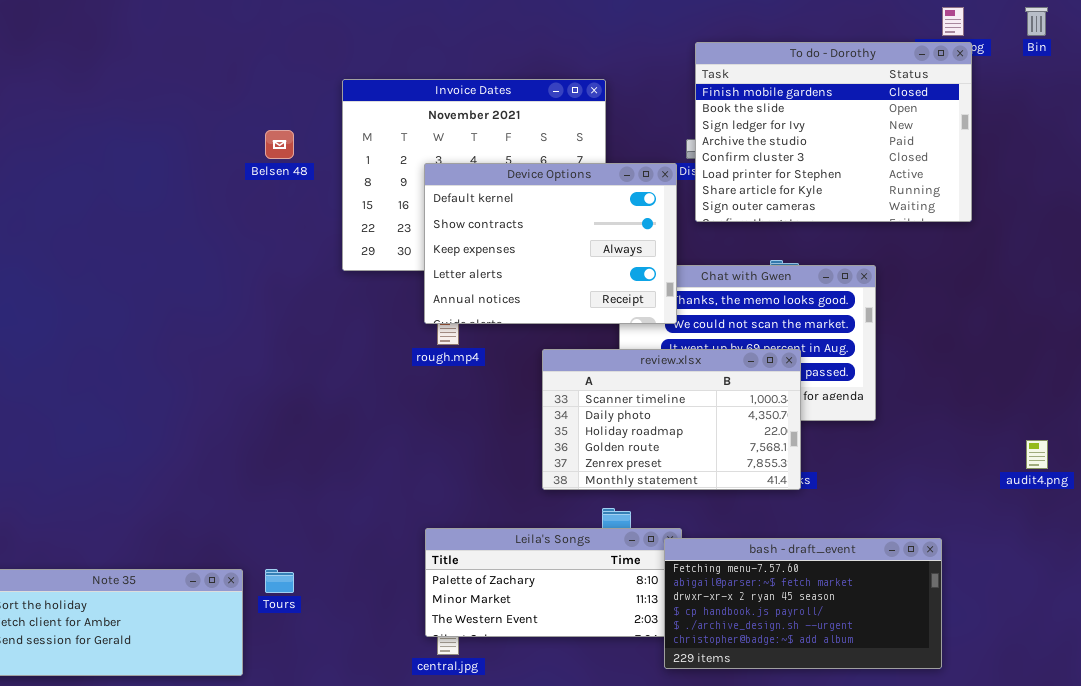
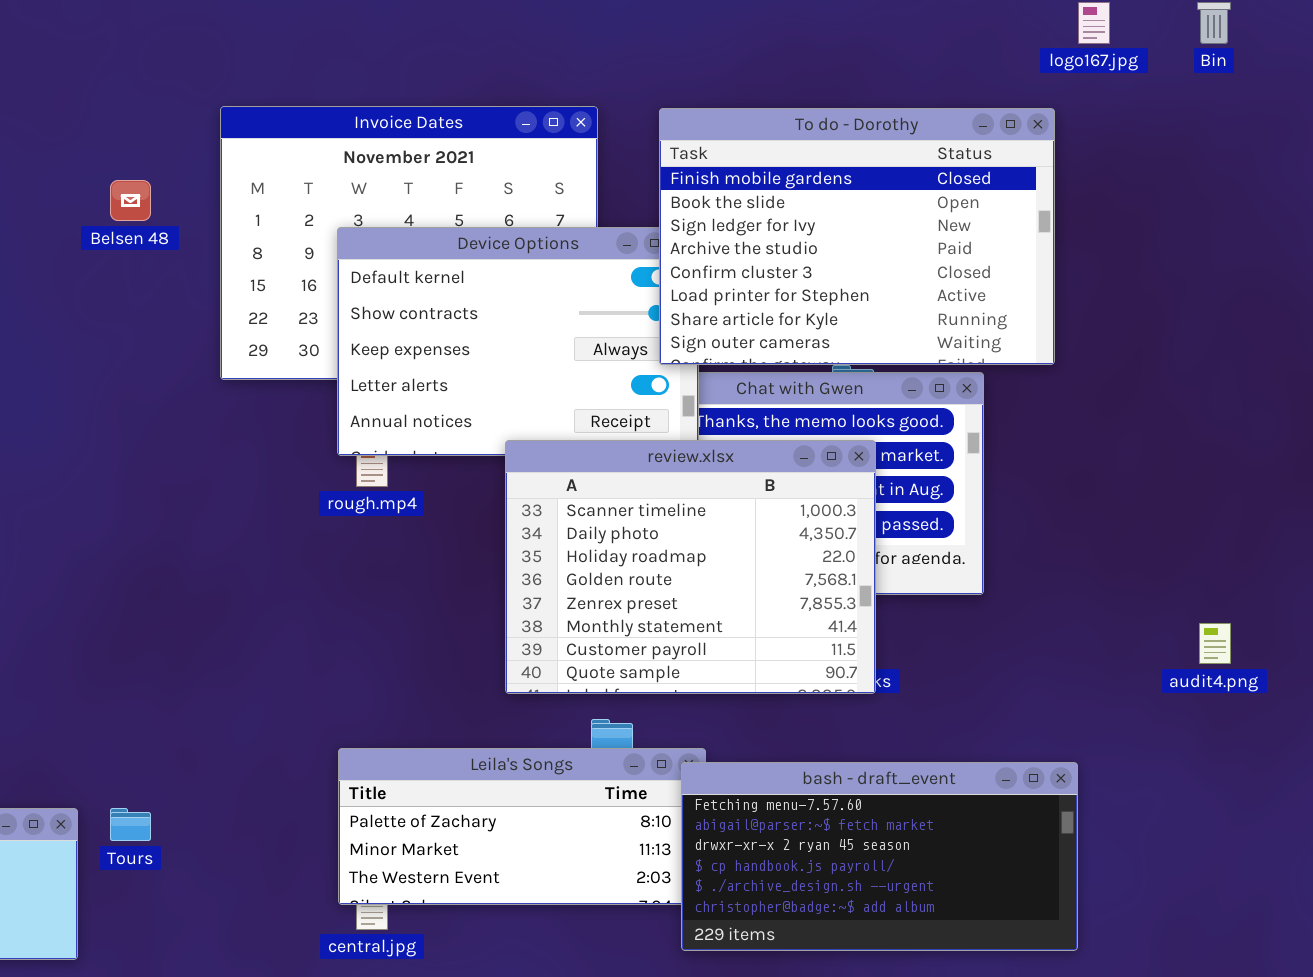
To do - Dorothy: [695,42,972,222] -> [659,108,1055,365], moved
review.xlsx: [542,349,801,490] -> [505,440,876,694], resized

